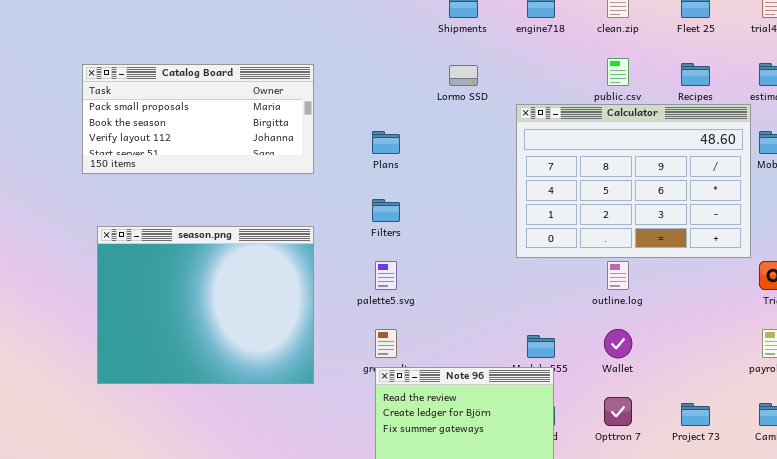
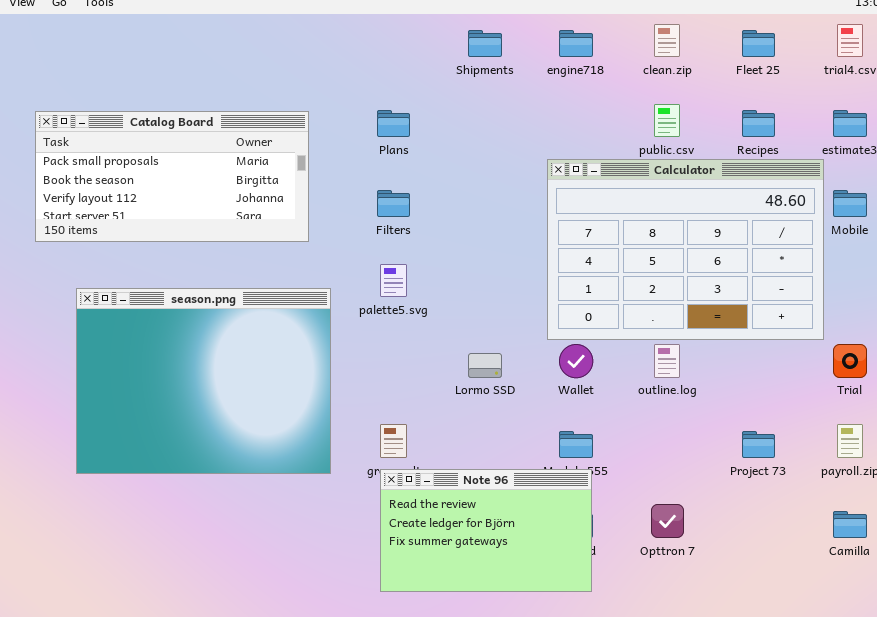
Lormo SSD: [449,65,478,86] -> [468,353,502,378], moved
Plans: [372,131,400,154] -> [377,110,410,137], moved
Filters: [372,199,400,222] -> [377,190,410,217], moved
season.png: [97,226,314,384] -> [76,288,331,474], moved
palette5.svg: [375,261,397,290] -> [380,264,407,297], moved
Wallet: [604,329,632,358] -> [559,344,593,378], moved
Project 73: [681,403,710,426] -> [742,431,775,458], moved

